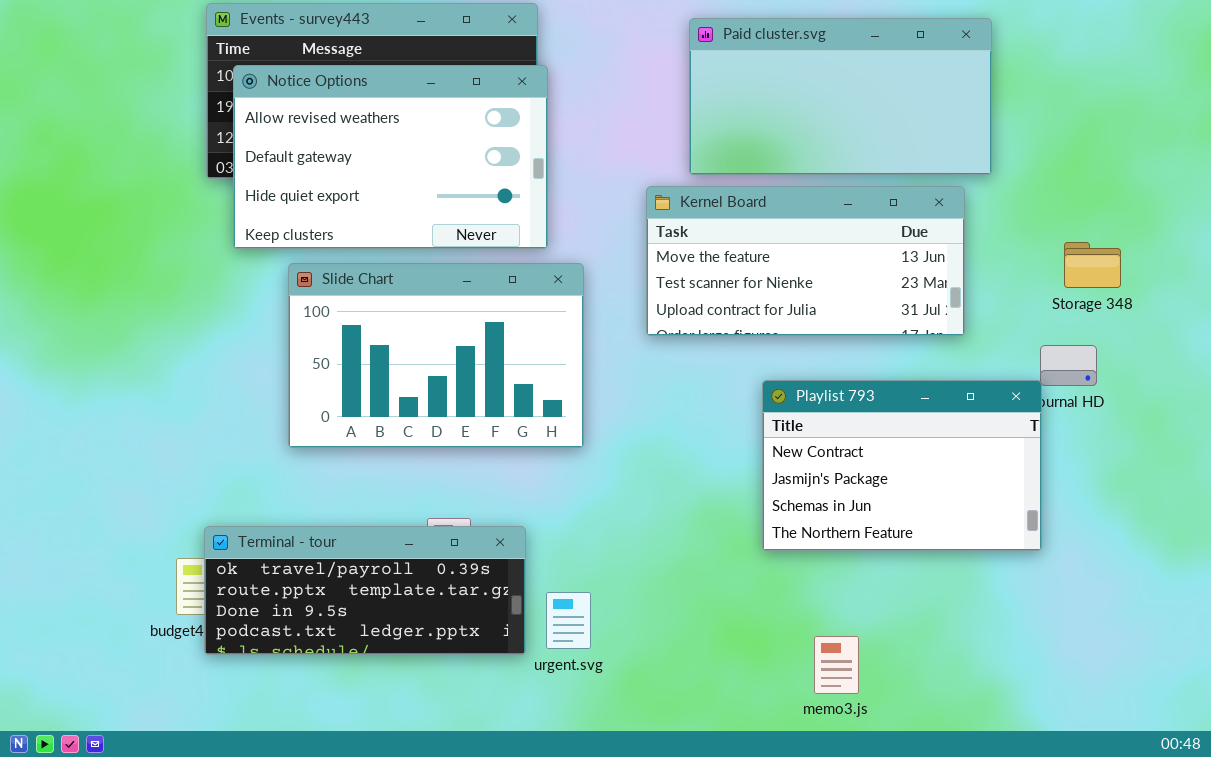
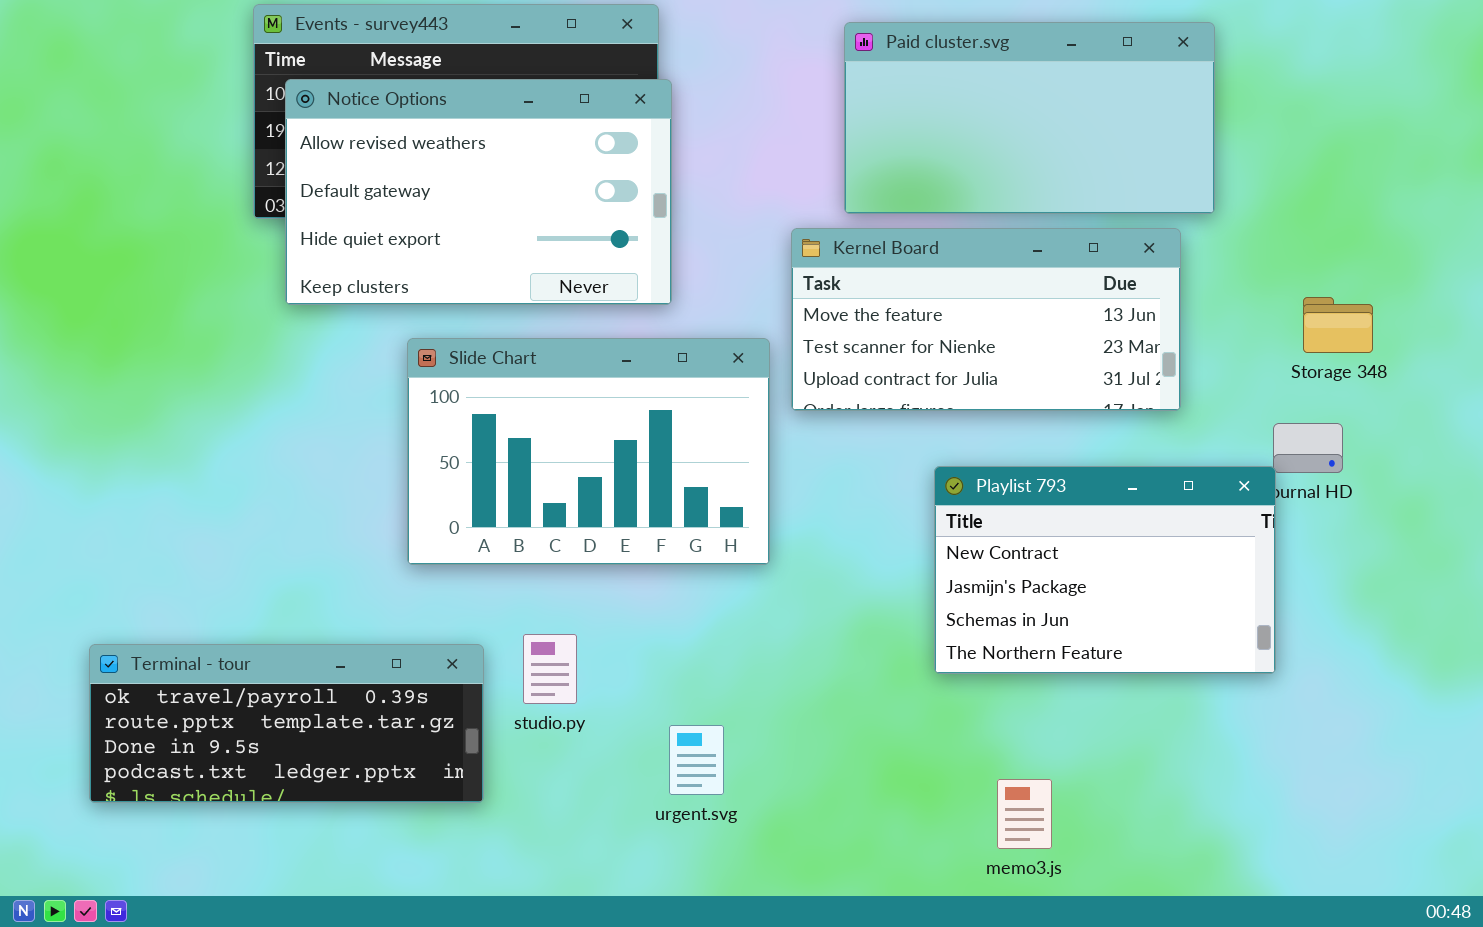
Slide Chart: [288,263,584,448] -> [407,338,770,565], moved
Terminal - tour: [204,526,526,655] -> [89,644,484,803], moved

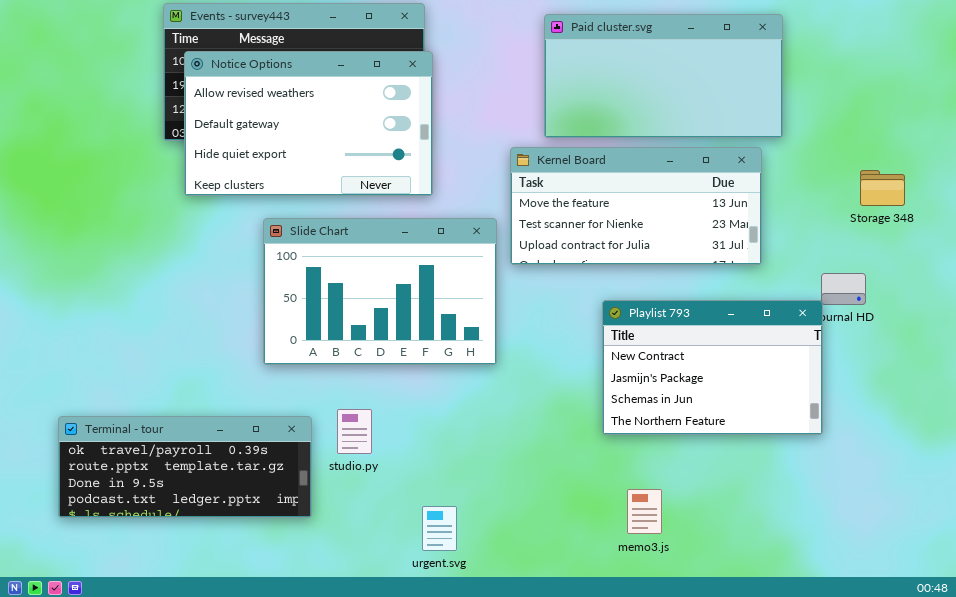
Storage 348: [1303,297,1373,353] -> [860,170,905,206], moved
urgent.svg: [669,725,724,795] -> [422,506,457,551], moved
memo3.js: [997,779,1052,849] -> [627,489,662,534], moved

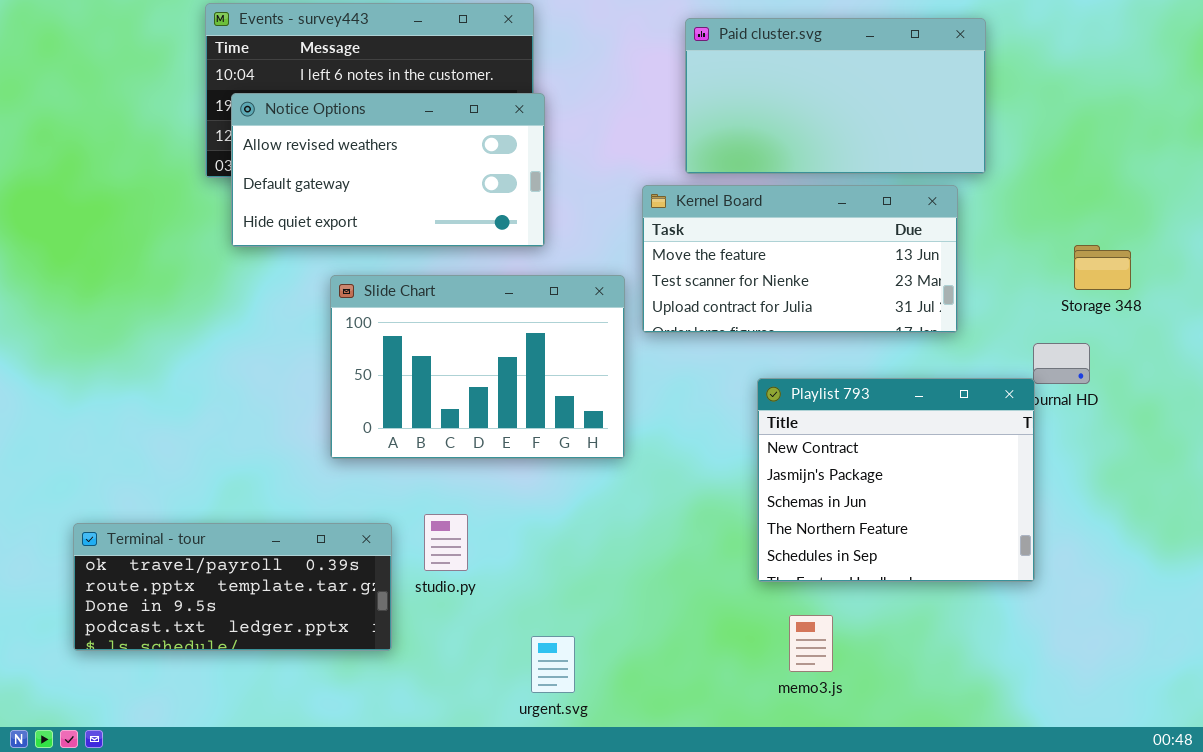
Notice Options: [184,51,433,196] -> [231,93,545,247], resized
Storage 348: [860,170,905,206] -> [1074,245,1131,290], moved
Playlist 793: [602,300,823,435] -> [757,378,1035,582], resized

